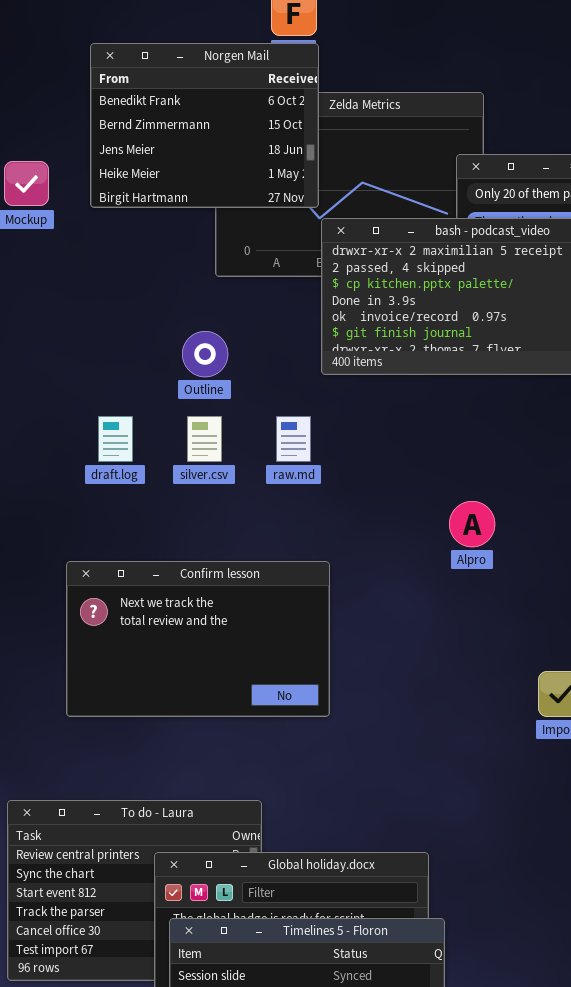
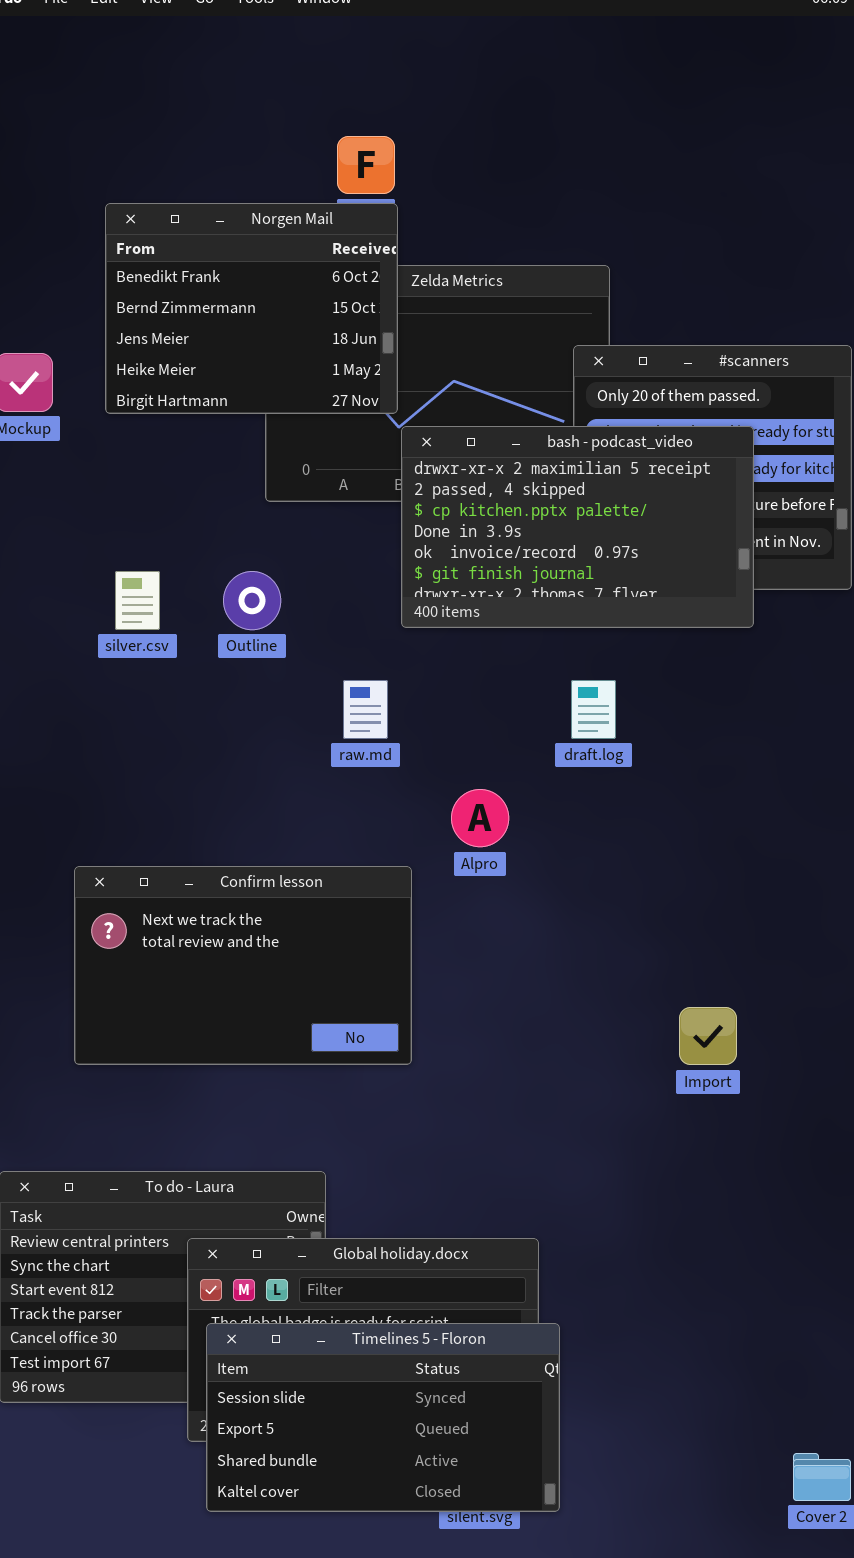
draft.log: [98,416,133,462] -> [571,680,616,739], moved
silver.csv: [187,416,222,462] -> [115,571,160,630], moved
Alpro: [449,501,495,547] -> [451,789,509,847], moved

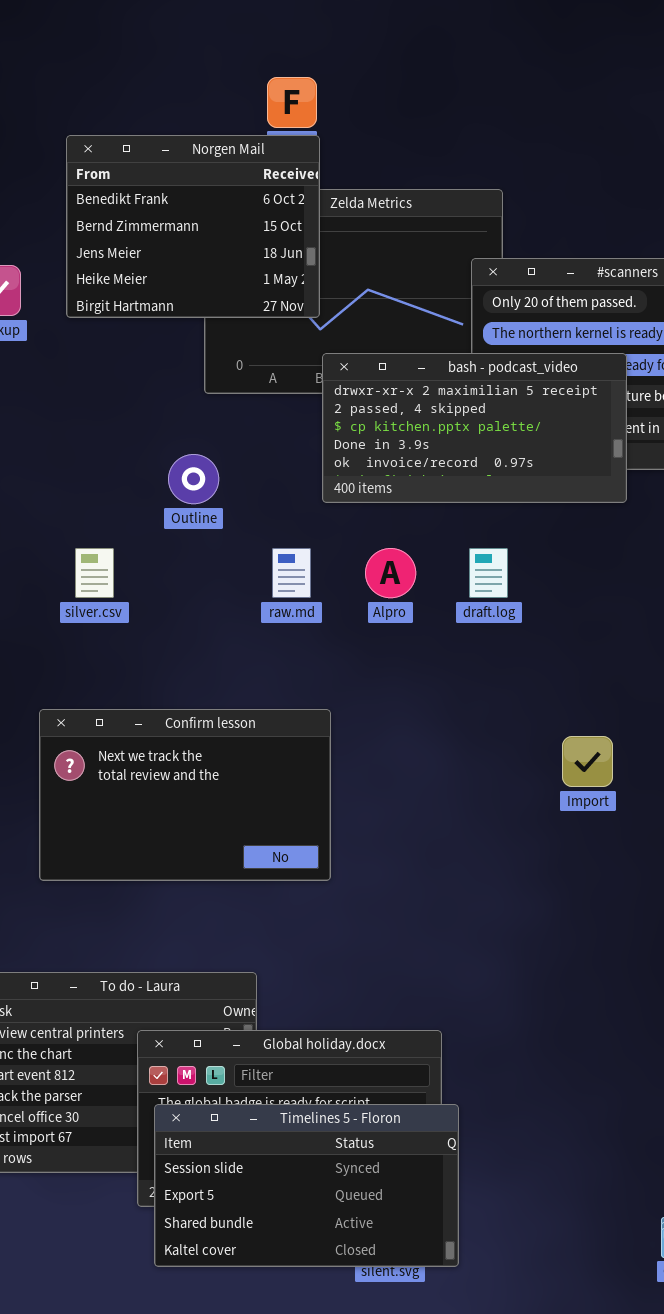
bash - podcast_video: [401,426,754,628] -> [322,353,627,503], resized
silver.csv: [115,571,160,630] -> [75,548,114,598], moved
Alpro: [451,789,509,847] -> [365,548,416,598], moved
Import: [679,1007,737,1065] -> [562,736,613,787], moved

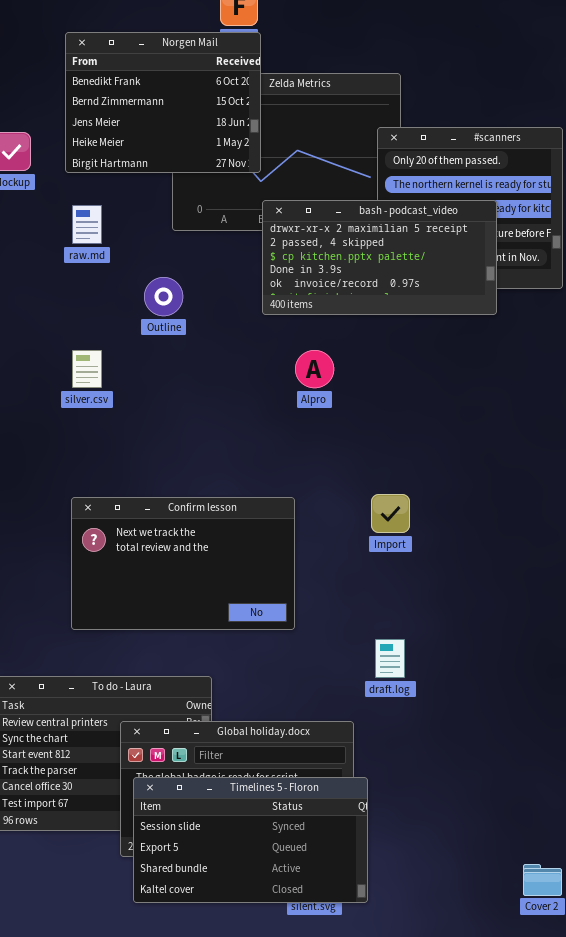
raw.md: [272,548,311,598] -> [72,205,102,244], moved
draft.log: [469,548,508,598] -> [375,639,405,678], moved
Confirm lesson: [39,709,331,881] -> [71,497,295,630], moved
Import: [562,736,613,787] -> [371,494,410,533], moved

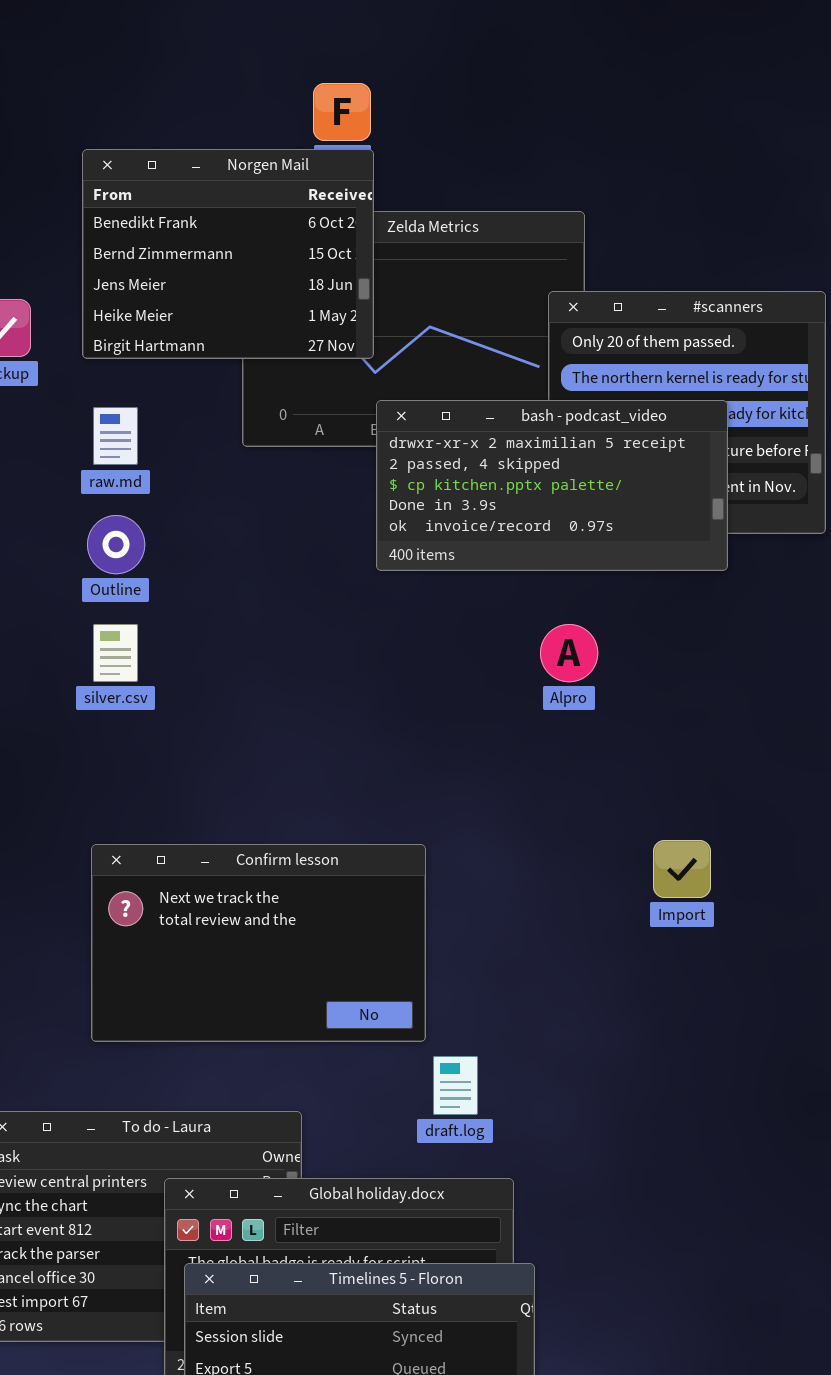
Outline: [144,277,183,316] -> [87,515,145,574], moved
Alpro: [295,350,334,388] -> [540,624,598,682], moved
Import: [371,494,410,533] -> [653,840,711,898], moved
draft.log: [375,639,405,678] -> [433,1056,478,1115], moved

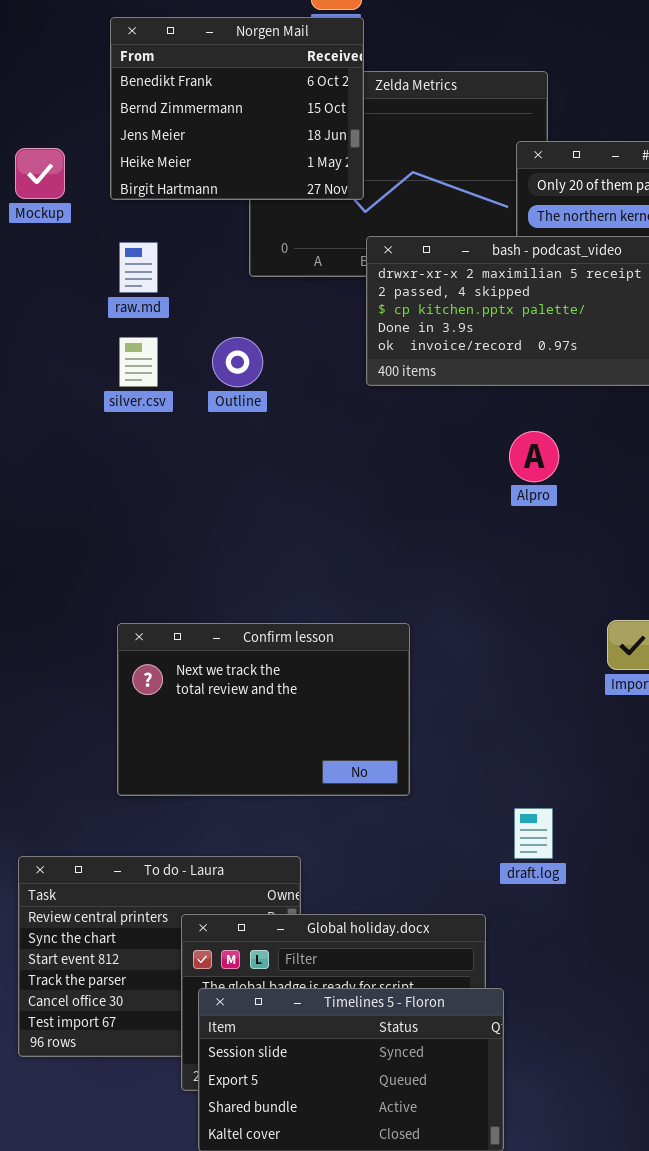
Outline: [87,515,145,574] -> [212,337,263,387], moved
silver.csv: [93,624,138,682] -> [119,337,158,387], moved
draft.log: [433,1056,478,1115] -> [514,808,553,859], moved

